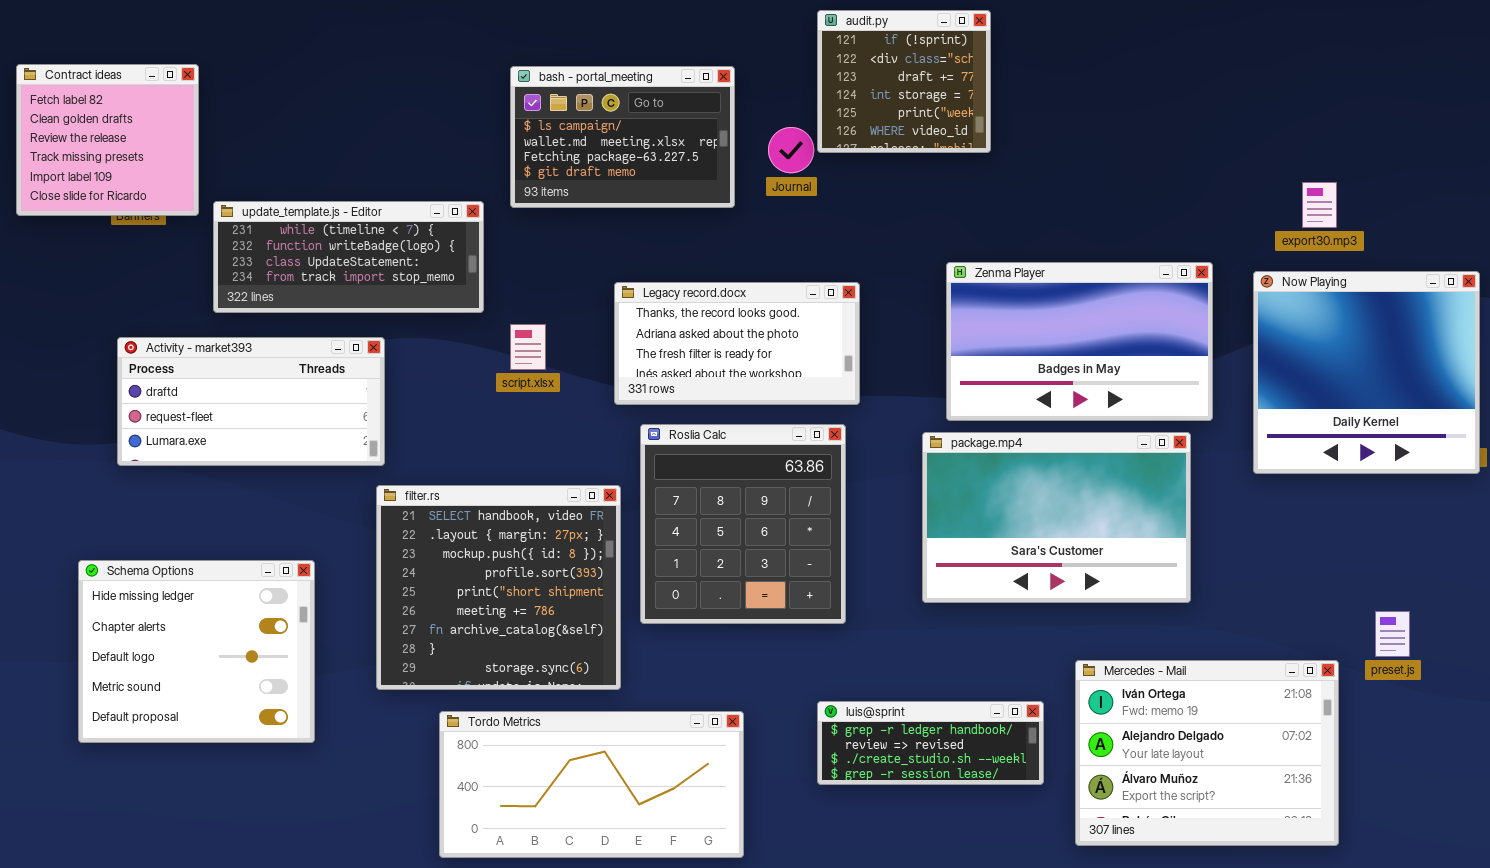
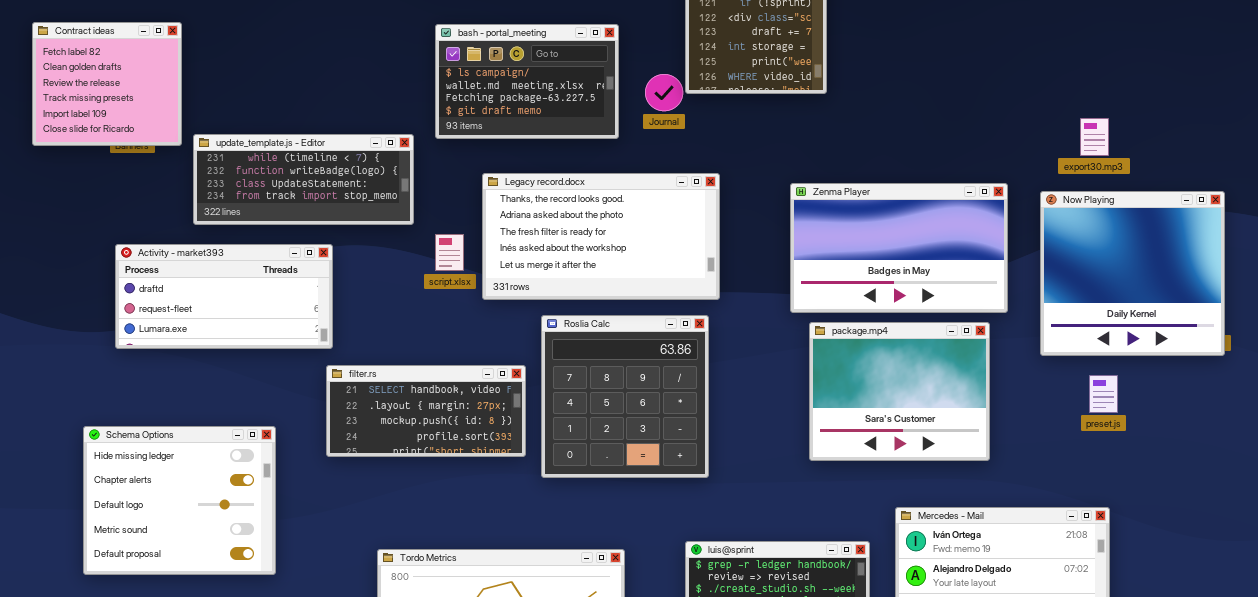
Legacy record.docx: [614,282,860,405] -> [482,173,720,300], resized
package.mp4: [922,432,1191,603] -> [809,322,990,461], resized
filter.rs: [376,485,621,690] -> [326,365,526,457], resized
preset.js: [1375,611,1410,657] -> [1089,375,1118,413], moved

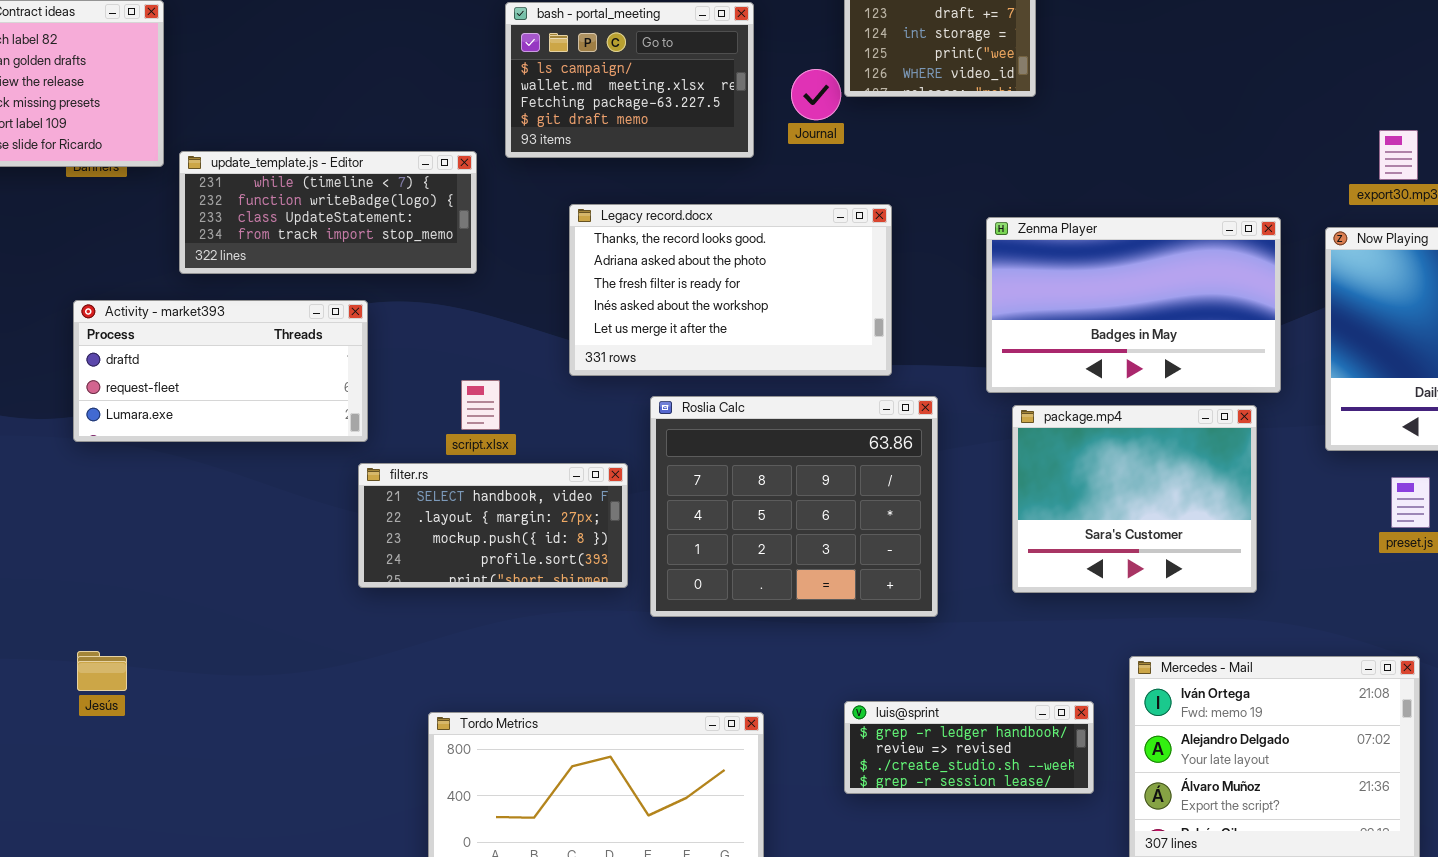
script.xlsx: [435,234,464,271] -> [461,380,500,430], moved
Roslia Calc: [541,315,709,478] -> [650,396,938,617], resized
Schema Options: [83,426,276,575] -> none, closed

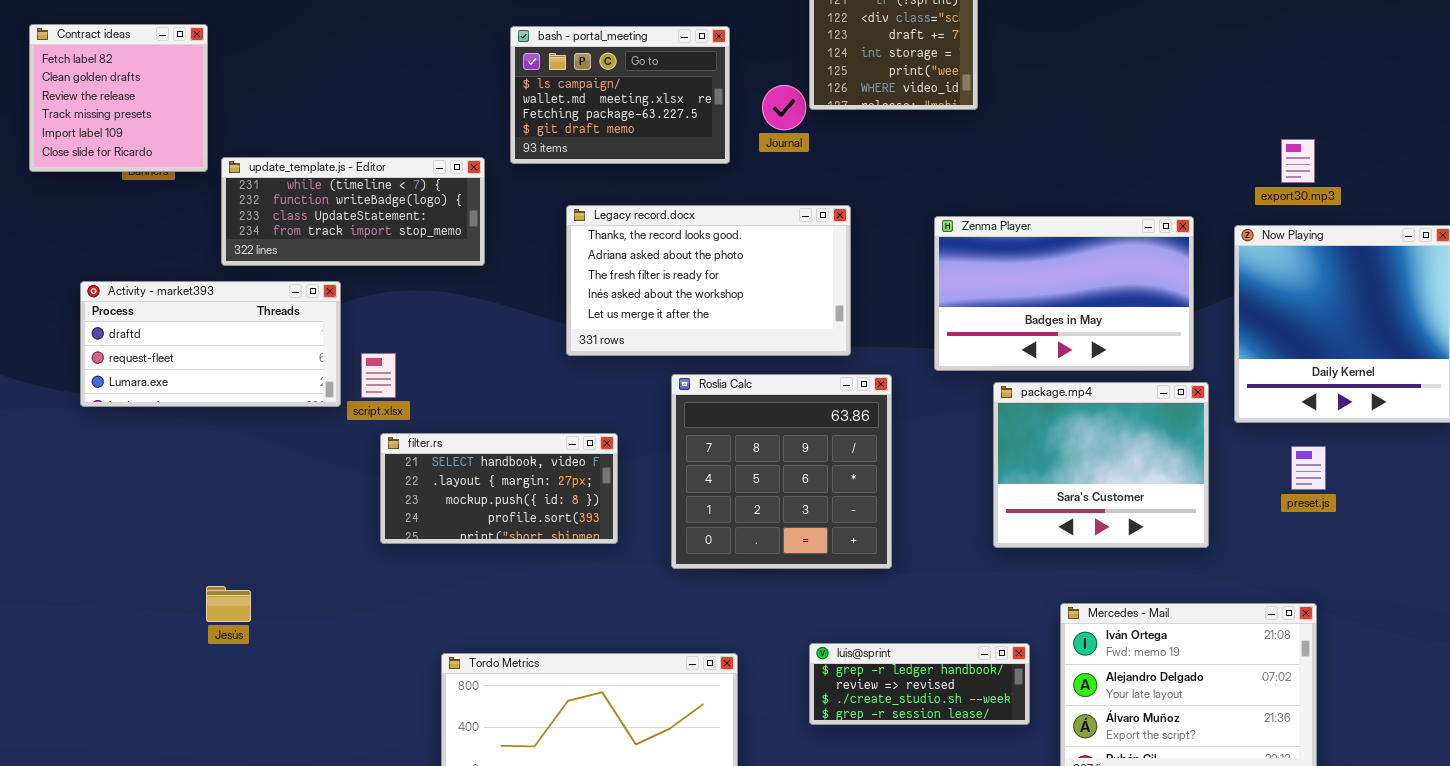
Activity - market393: [73,300,368,442] -> [80,281,341,407], moved
script.xlsx: [461,380,500,430] -> [361,353,396,398], moved
Roslia Calc: [650,396,938,617] -> [671,374,892,569], resized
package.mp4: [1012,405,1257,593] -> [993,382,1209,548], moved
Jesús: [77,651,127,691] -> [206,586,251,622], moved

